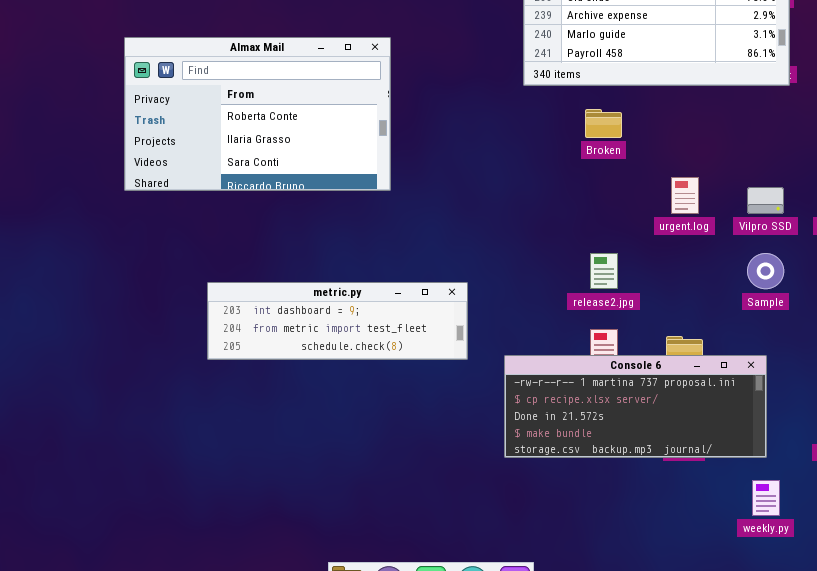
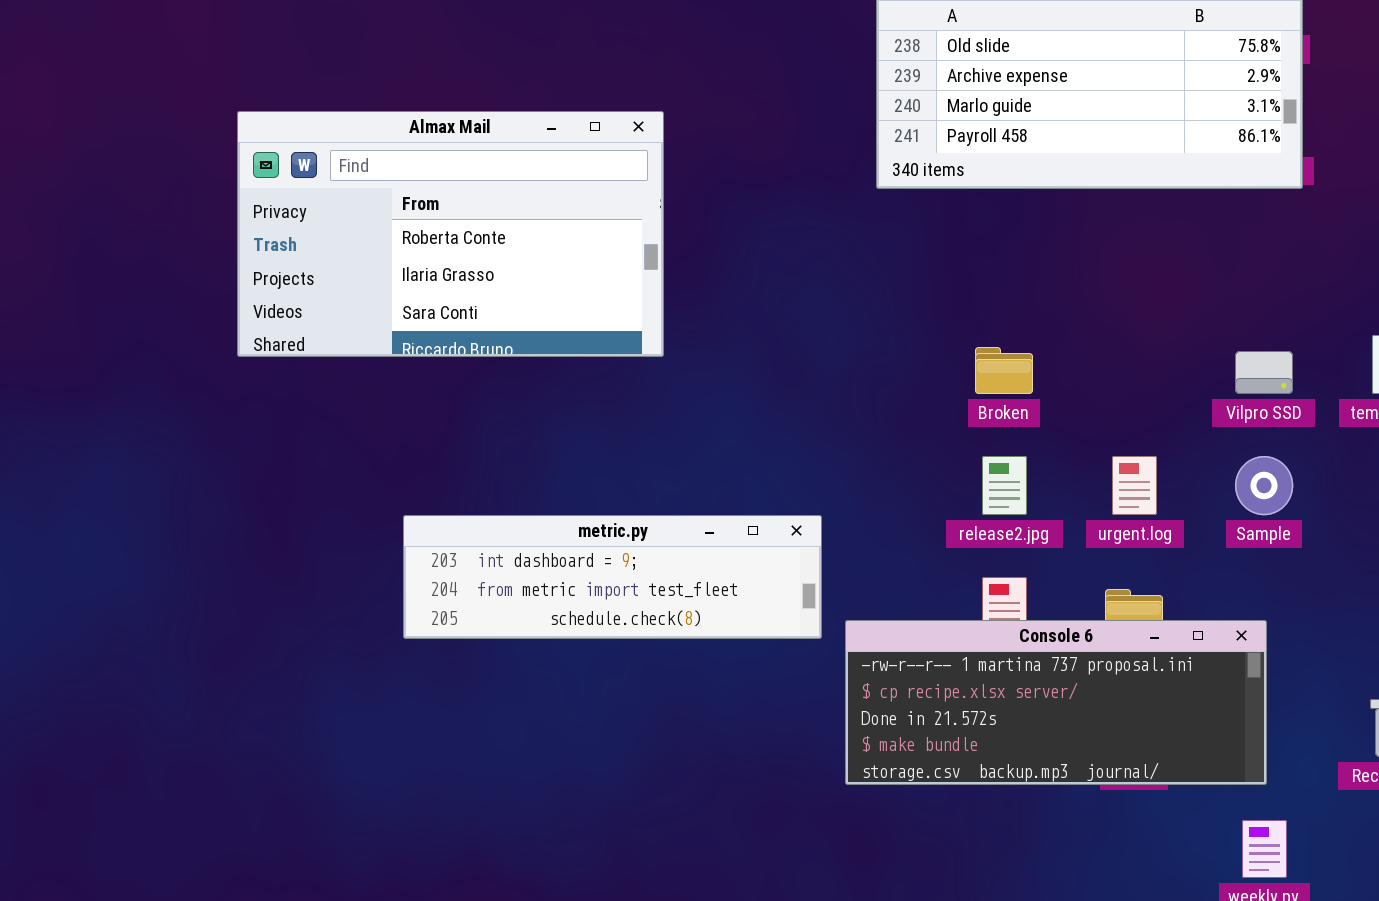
Broken: [585,109,622,138] -> [975,347,1033,394], moved
urgent.log: [671,177,699,214] -> [1112,456,1157,515], moved
metric.py: [207,282,468,360] -> [403,515,822,639], moved

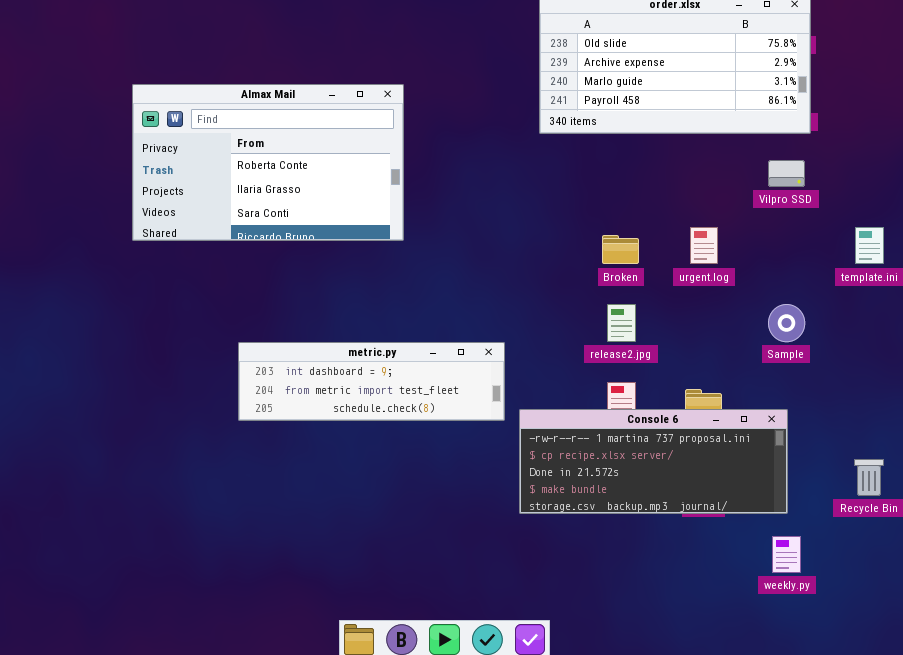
Vilpro SSD: [1235,351,1293,394] -> [768,160,805,187], moved
urgent.log: [1112,456,1157,515] -> [690,227,718,264], moved

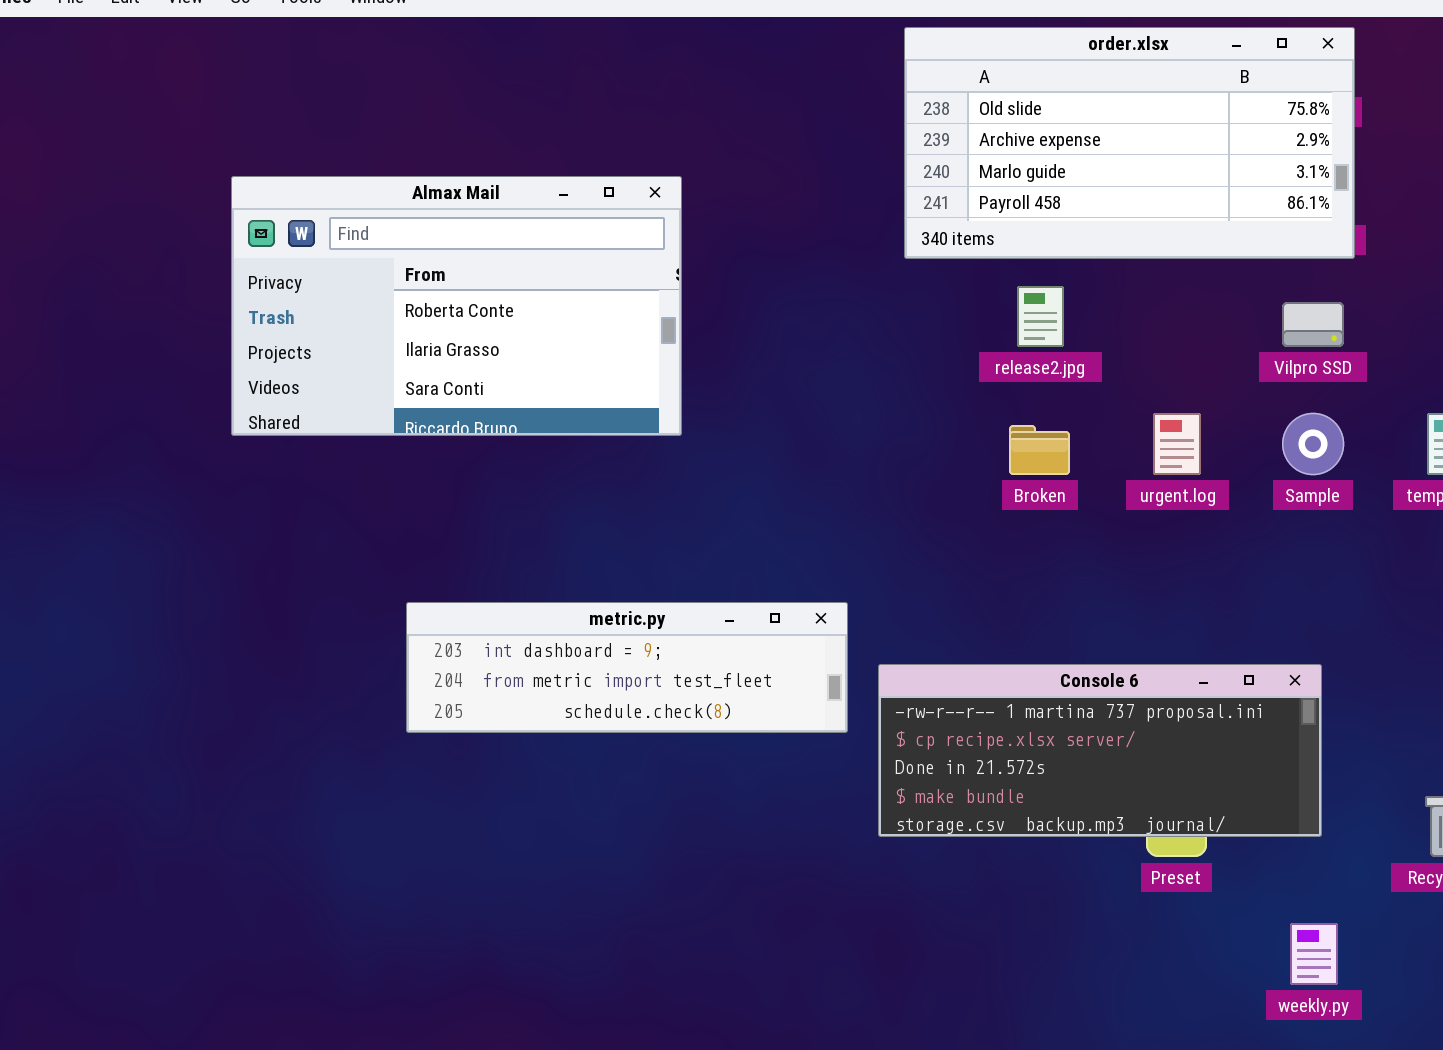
release2.jpg: [607,304,636,342] -> [1017,286,1064,347], moved
Sample: [768,304,805,342] -> [1282,413,1344,475], moved
Console 6: [519,409,788,514] -> [878,664,1322,837], moved

